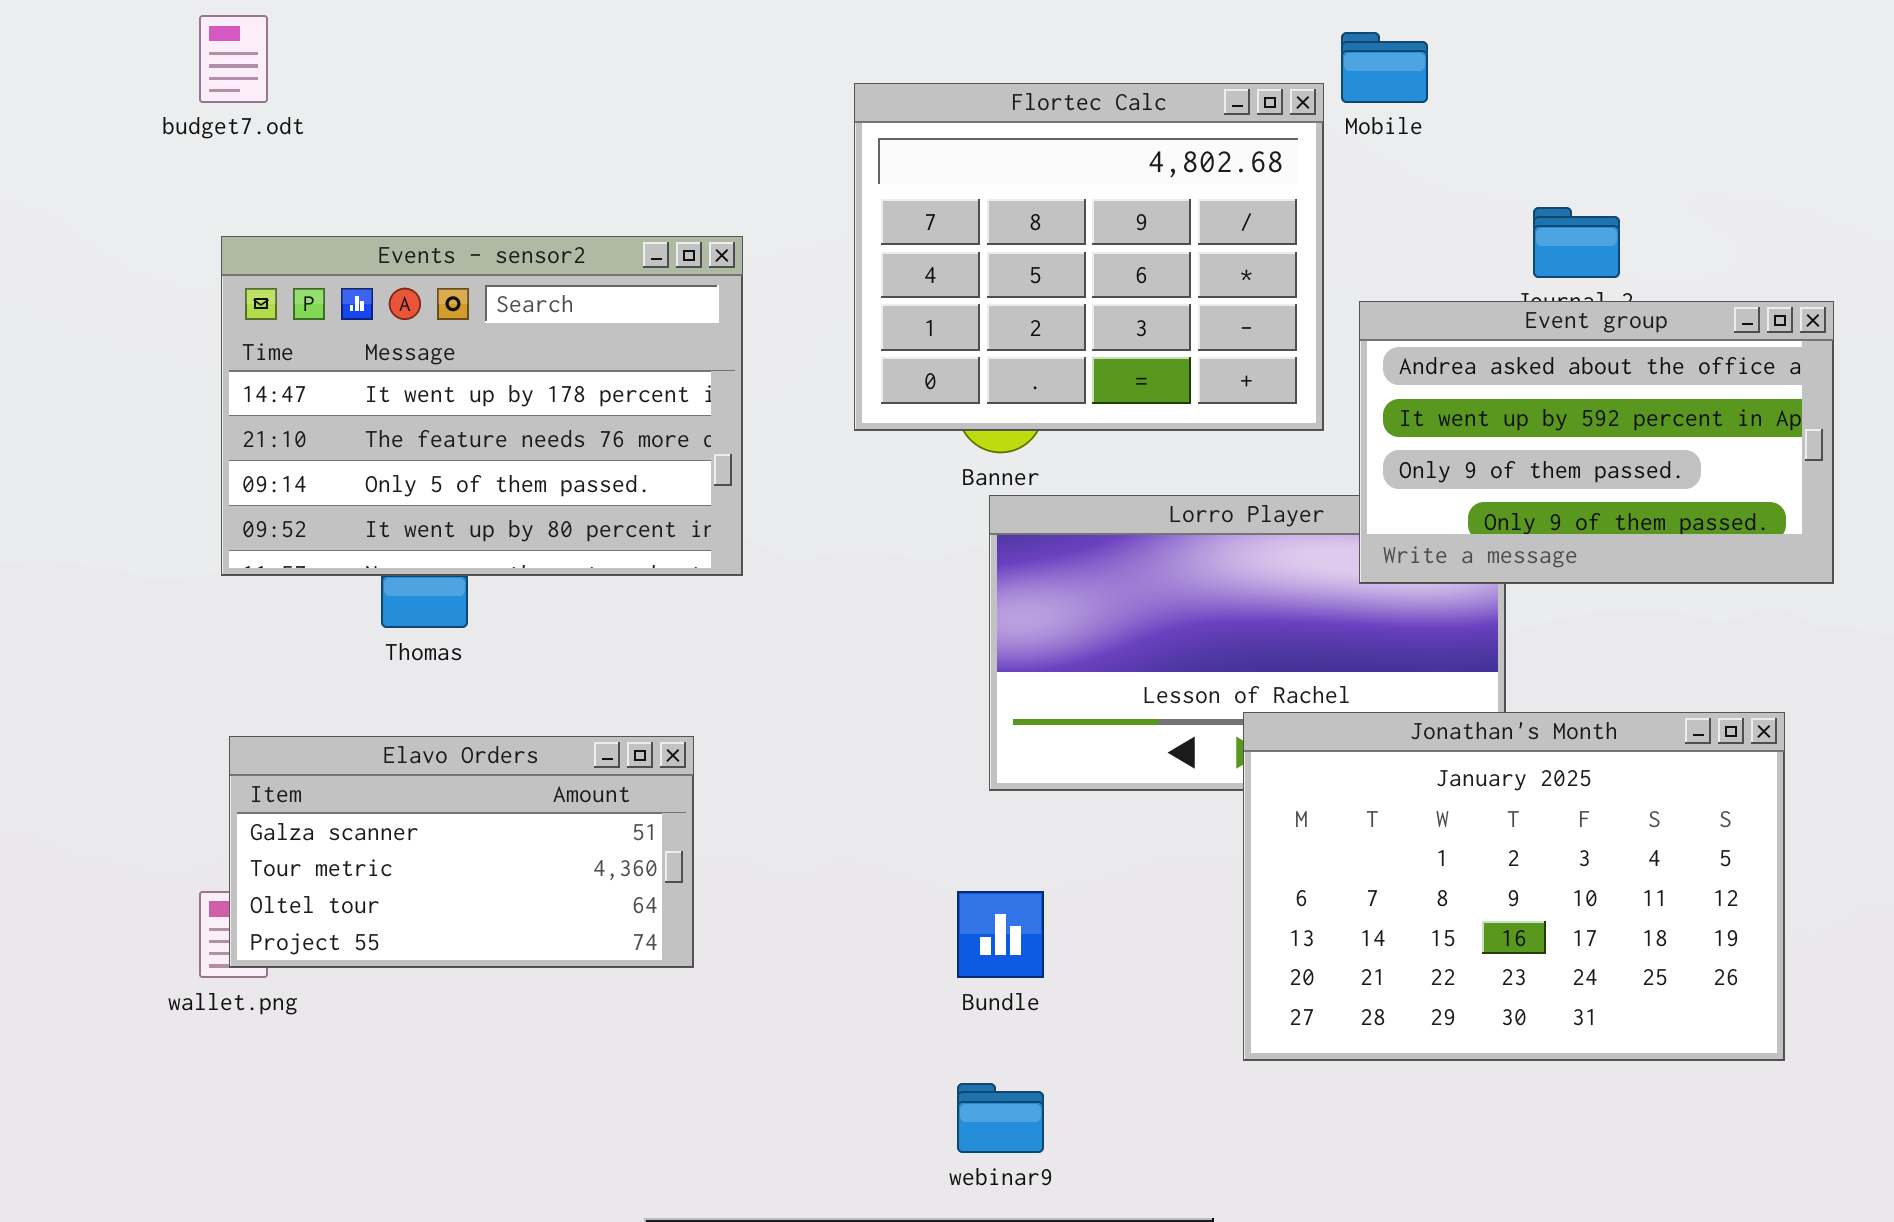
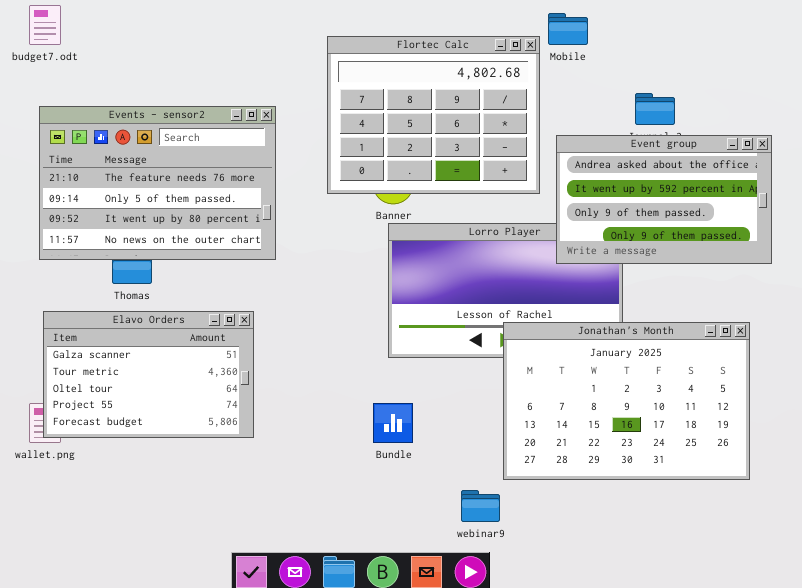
Events - sensor2: [221,236,743,576] -> [39,106,276,260], scrolled down 1 row
Elavo Orders: [229,736,694,968] -> [43,311,254,438], resized
webinar9: [957,1083,1044,1153] -> [461,490,500,522], moved

